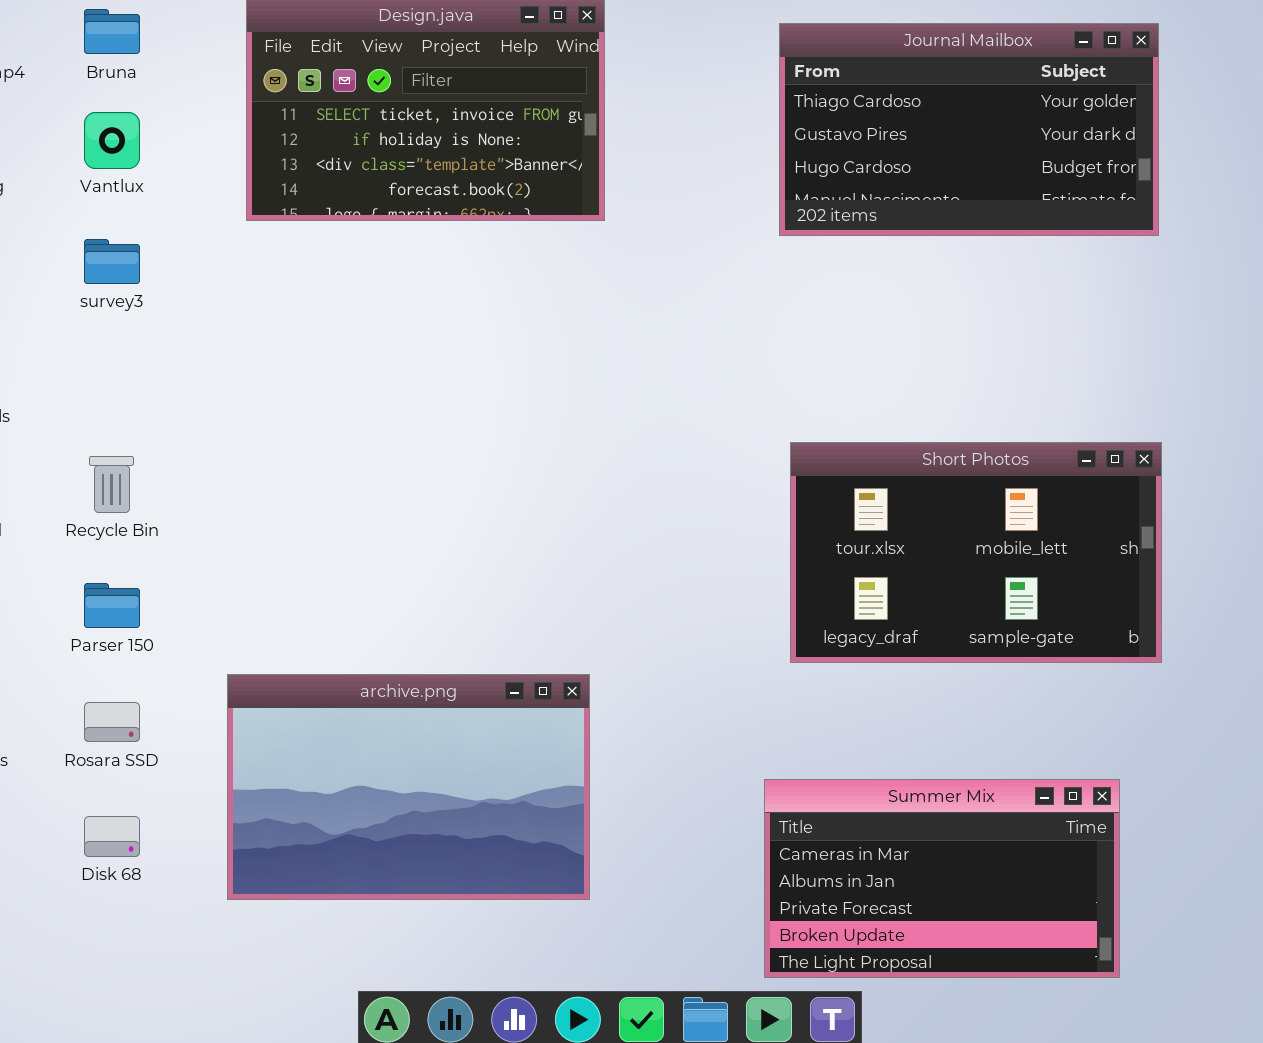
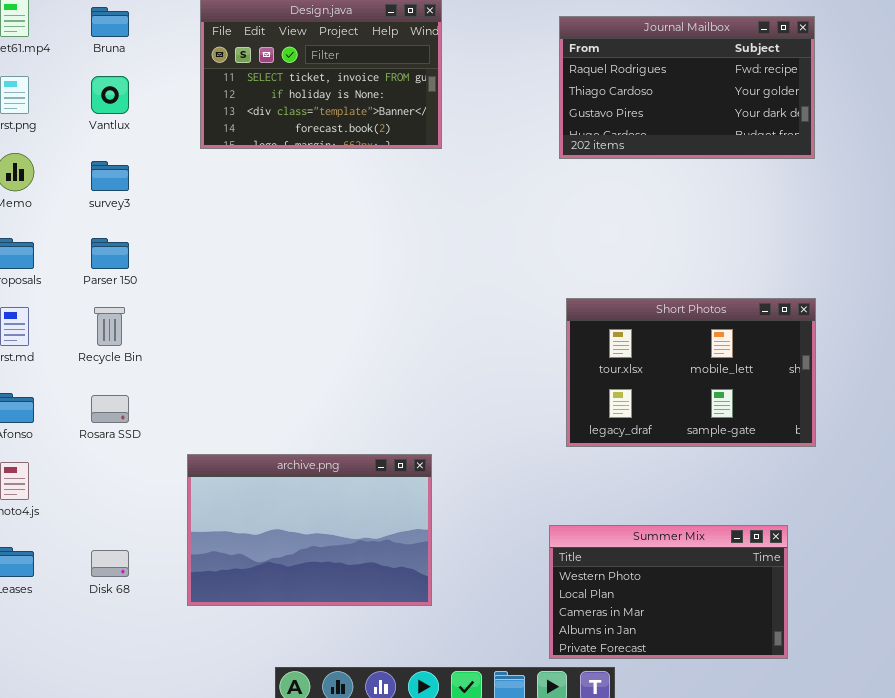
Journal Mailbox: [779,23,1159,236] -> [559,16,815,159], scrolled up 1 row
Parser 150: [84,583,140,628] -> [91,238,129,269], moved
Rosara SSD: [84,702,140,742] -> [91,395,129,423], moved
Summer Mix: [764,779,1120,978] -> [549,525,788,659], scrolled up 2 rows

